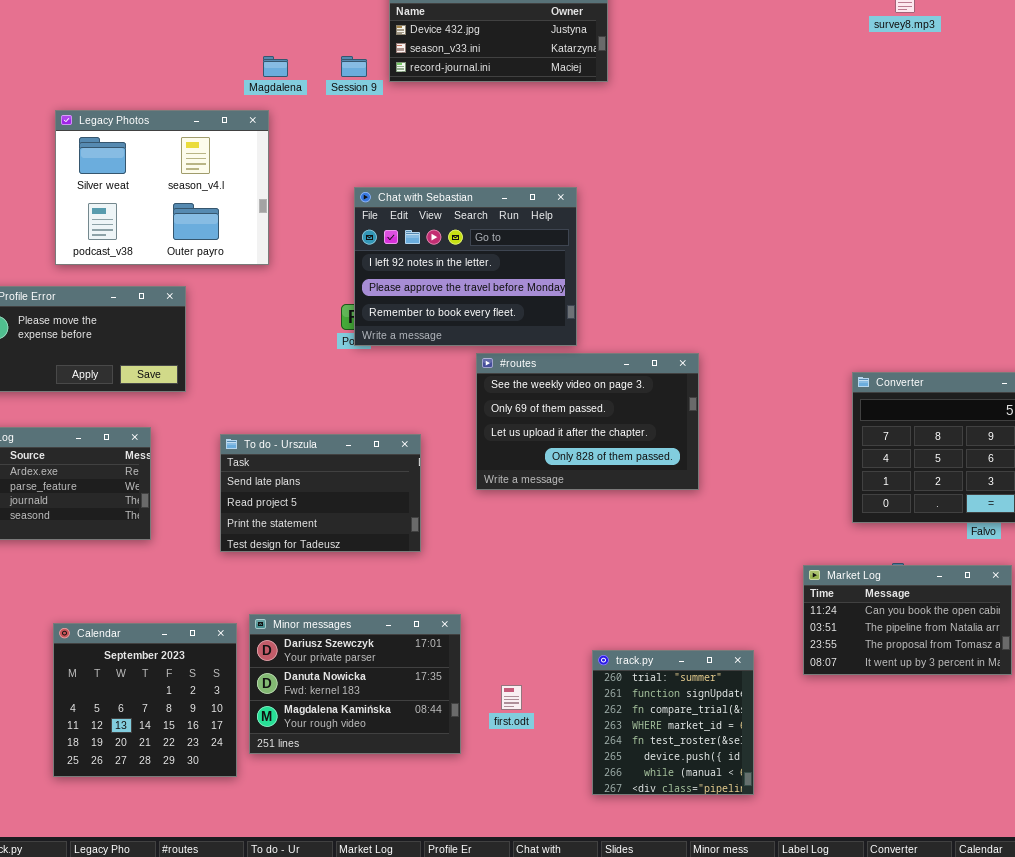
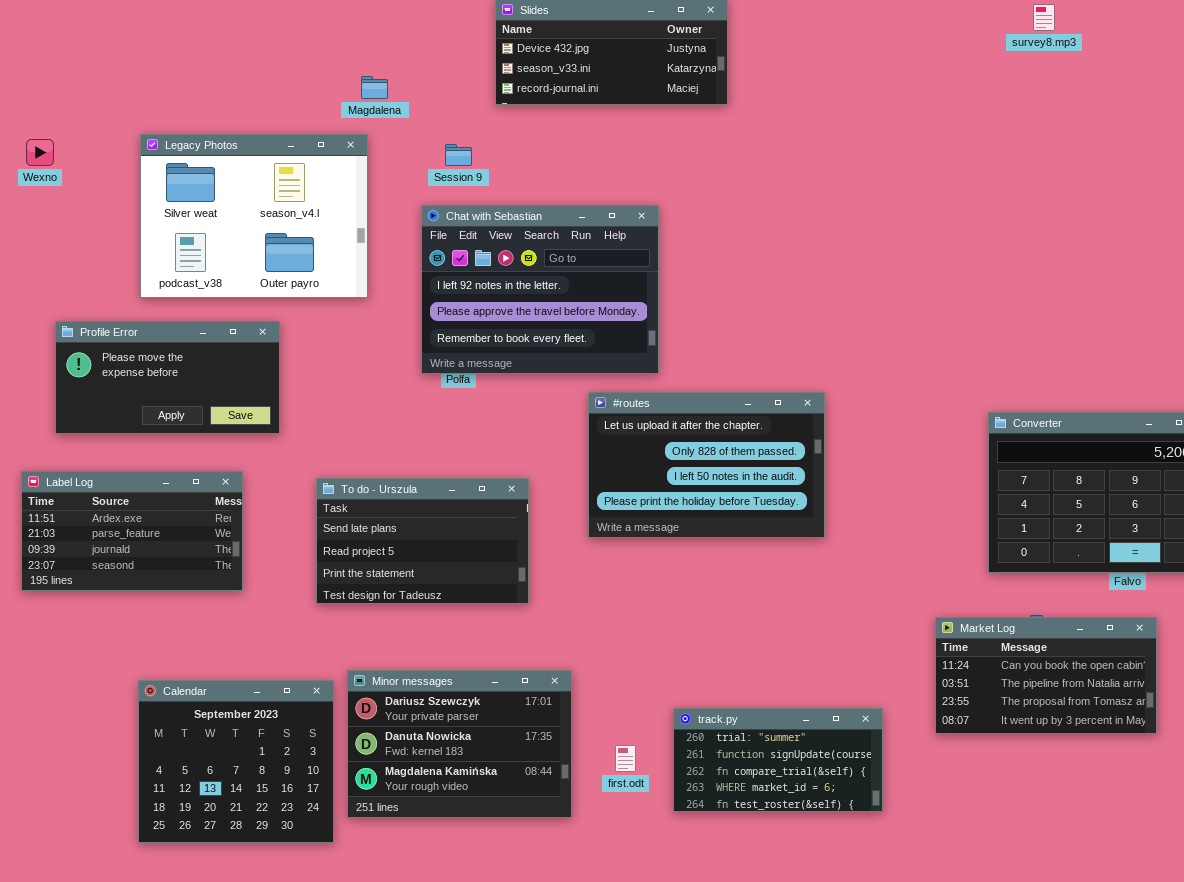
Session 9: [341,56,367,77] -> [445,144,472,166], moved
Chat with Sebastian: [354,187,577,346] -> [421,205,659,374], moved
#routes: [476,353,699,490] -> [588,392,825,538], scrolled down 2 rows
track.py: [592,650,754,795] -> [673,708,883,812], resized

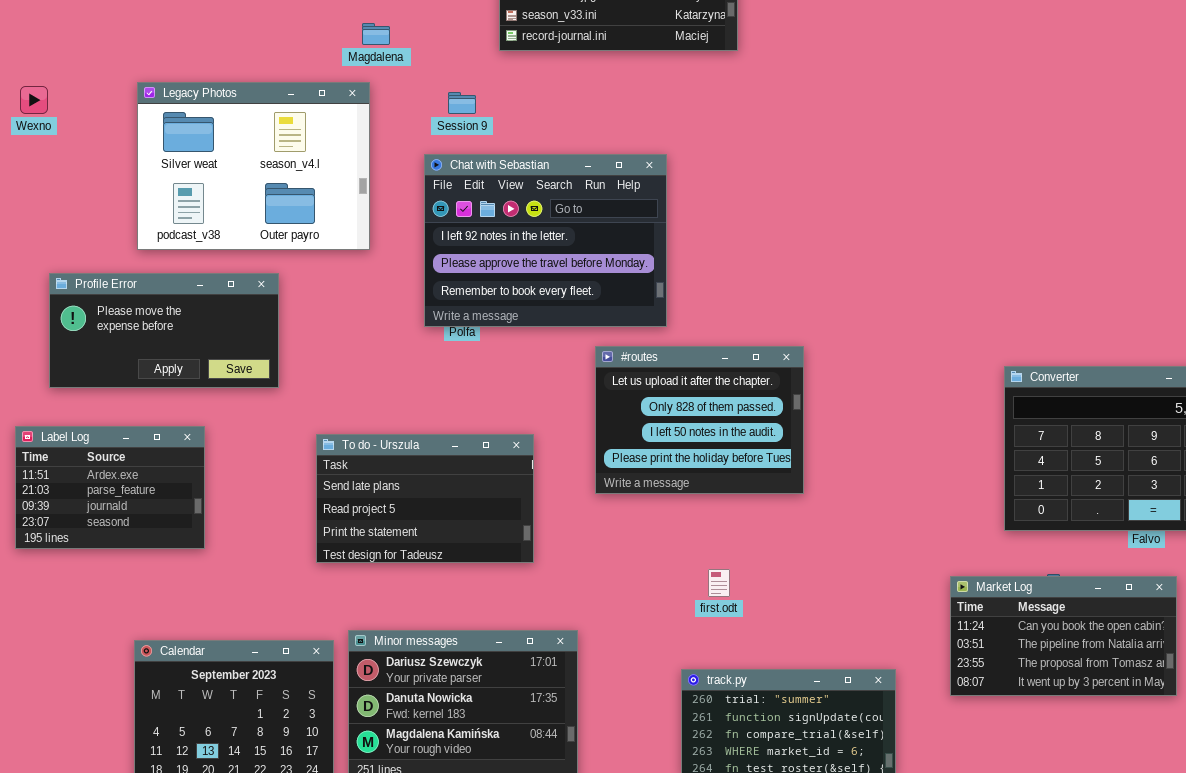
#routes: [588,392,825,538] -> [595,346,804,494], resized
Label Log: [21,471,243,591] -> [15,426,205,549], resized
first.odt: [615,745,636,772] -> [708,569,730,597], moved

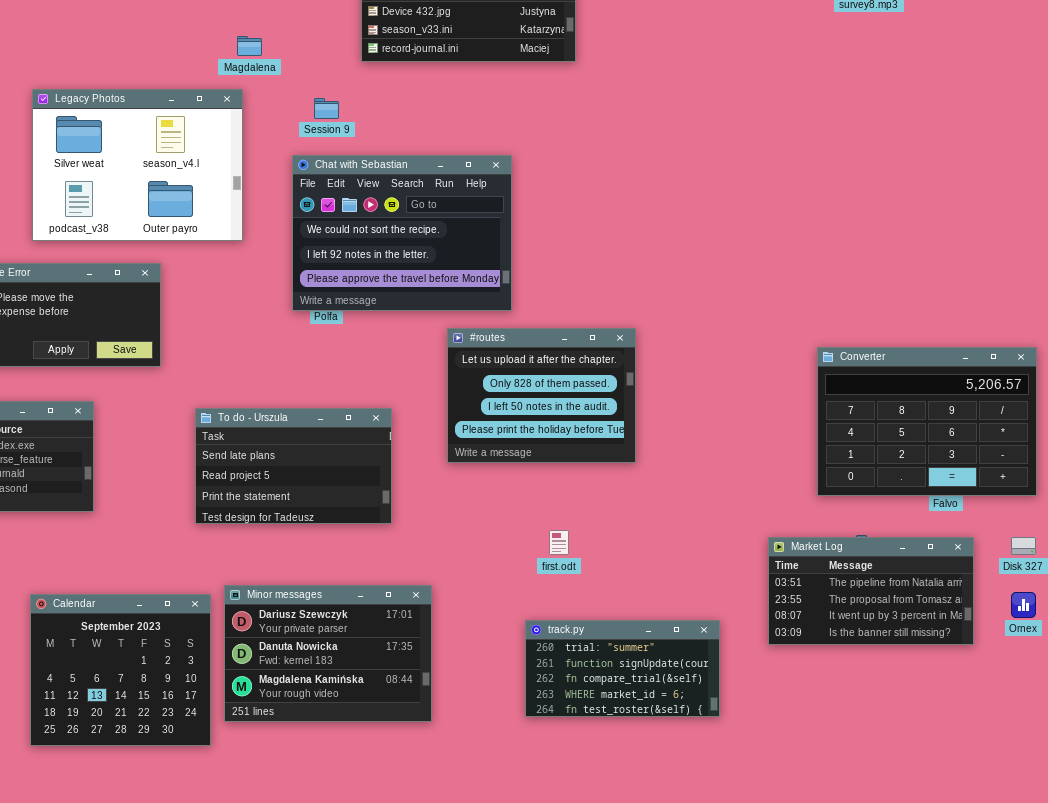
Chat with Sebastian: [424,154,667,327] -> [292,155,512,311], scrolled up 1 row
Market Log: [950,576,1177,696] -> [768,537,974,645], scrolled down 1 row

